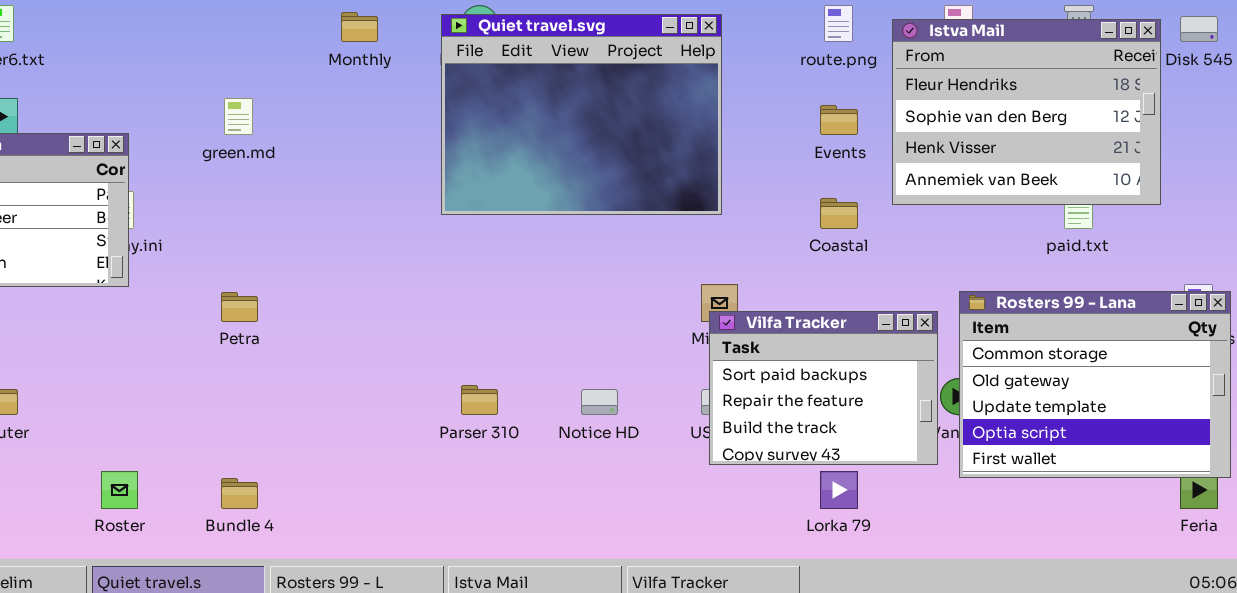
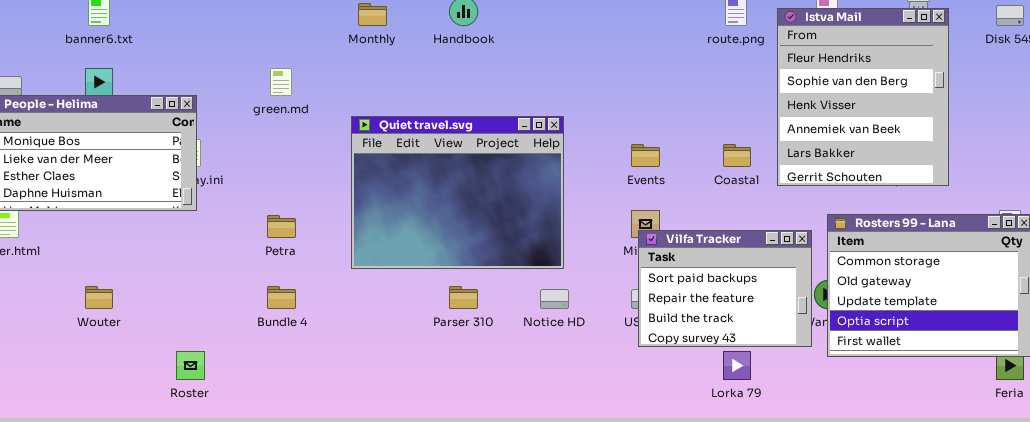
Quiet travel.svg: [441,14,722,215] -> [351,116,564,269], moved
Istva Mail: [892,19,1161,205] -> [777,8,949,186], resized
Events: [820,105,858,135] -> [631,144,660,167], moved
Bundle 4: [221,478,258,509] -> [267,286,296,309], moved

